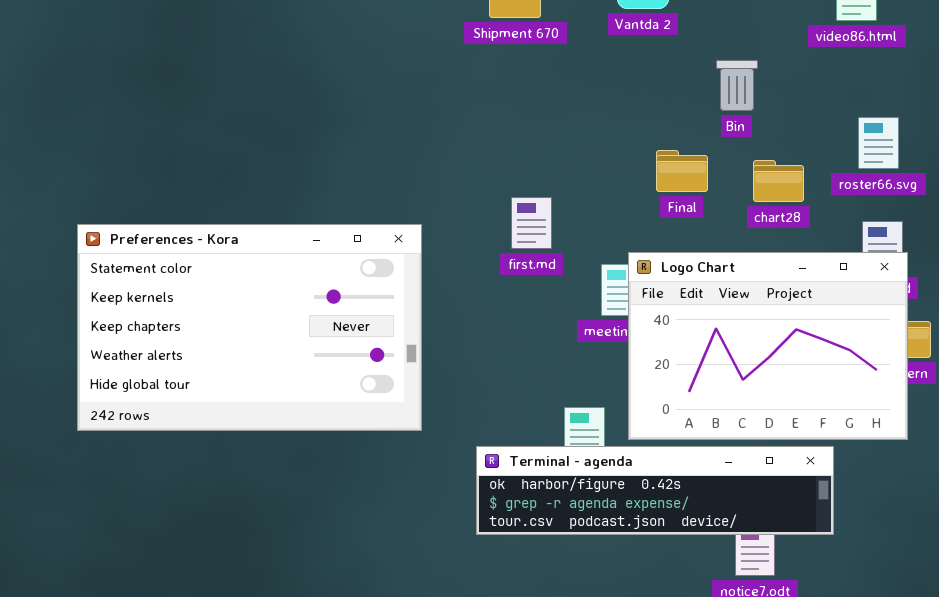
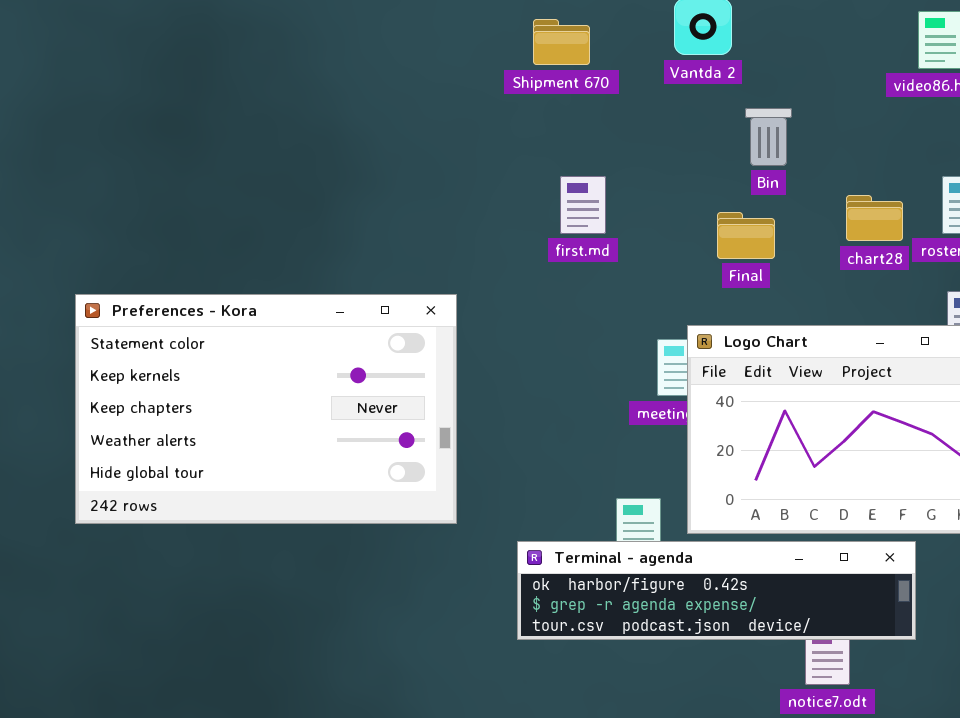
Bin: [716,60,758,111] -> [745,108,792,166], moved
chart28: [753,160,804,202] -> [846,195,903,241], moved
first.md: [511,197,552,249] -> [560,176,606,234], moved

